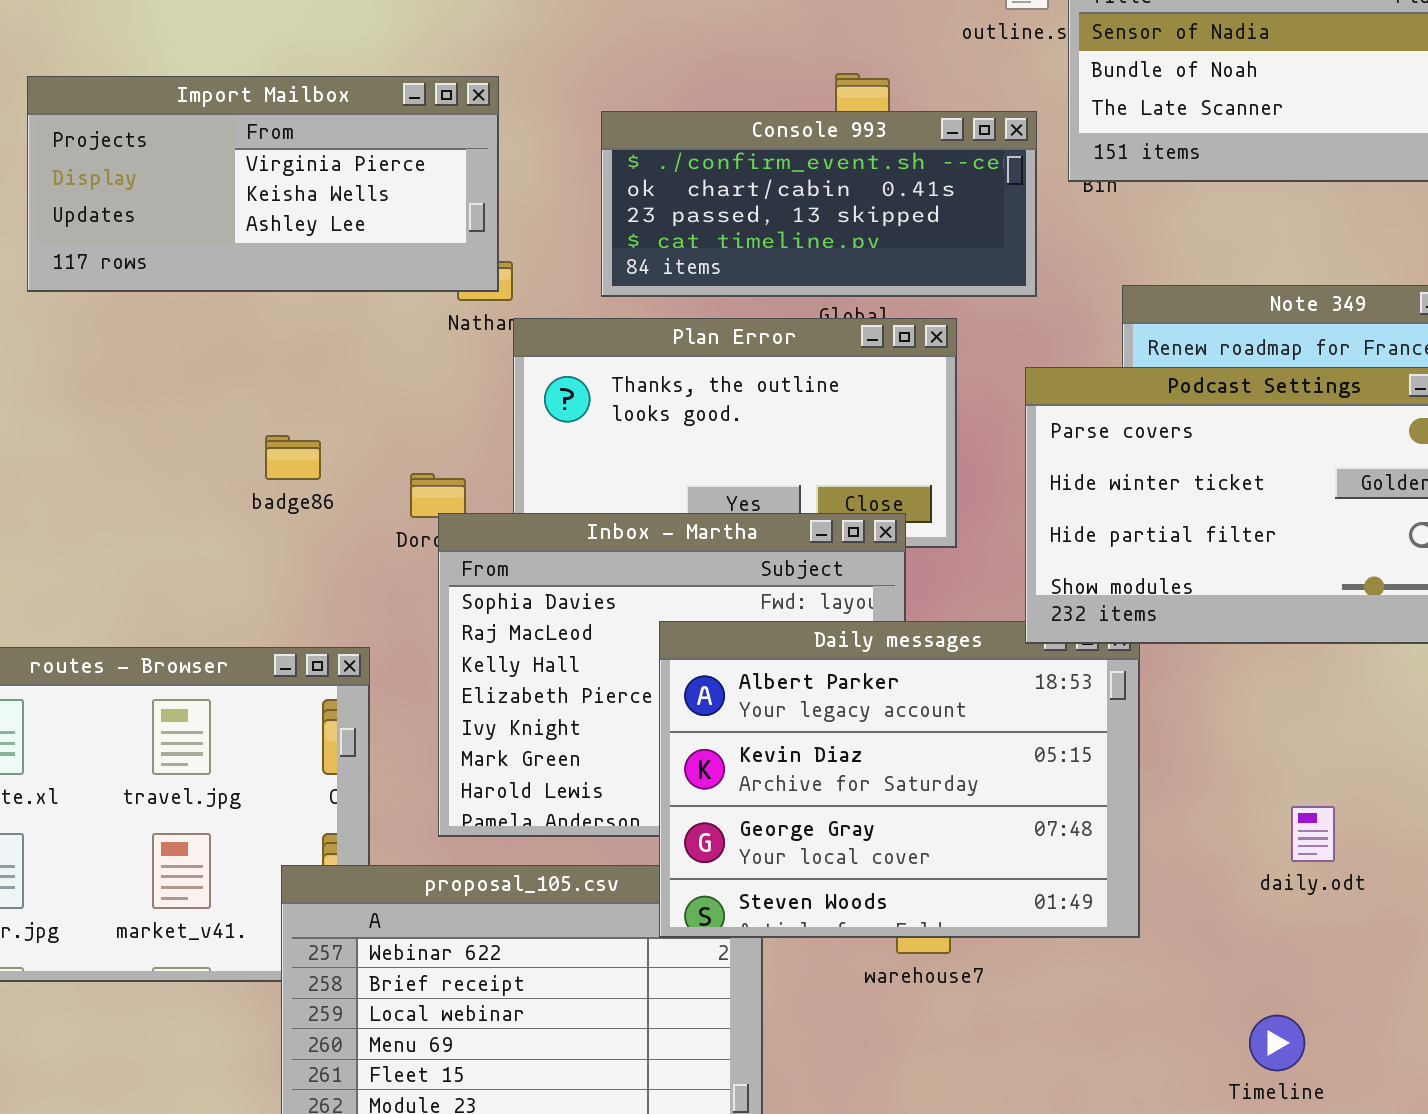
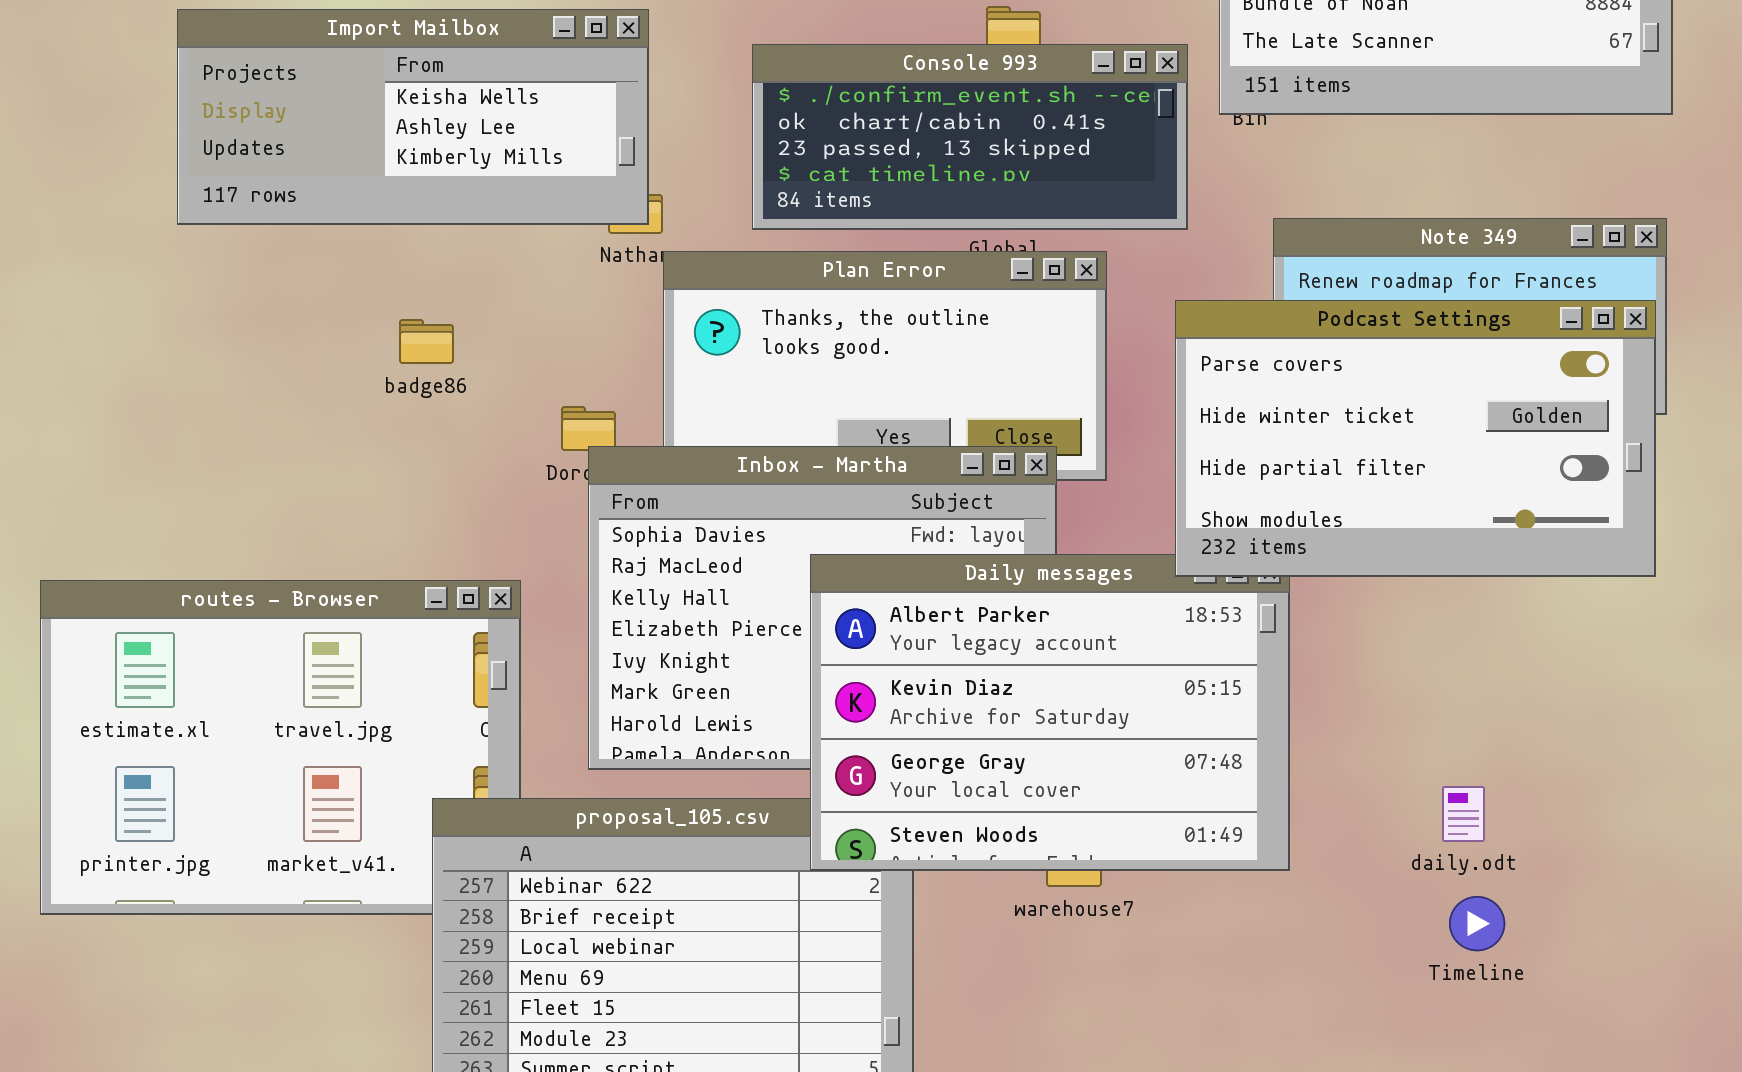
Import Mailbox: [27,76,499,292] -> [177,9,649,225], scrolled down 1 row
badge86: [265,435,321,480] -> [399,319,454,364], moved
daily.odt: [1291,806,1335,862] -> [1442,786,1485,842], moved
Timeline: [1249,1015,1305,1071] -> [1449,896,1505,951], moved

